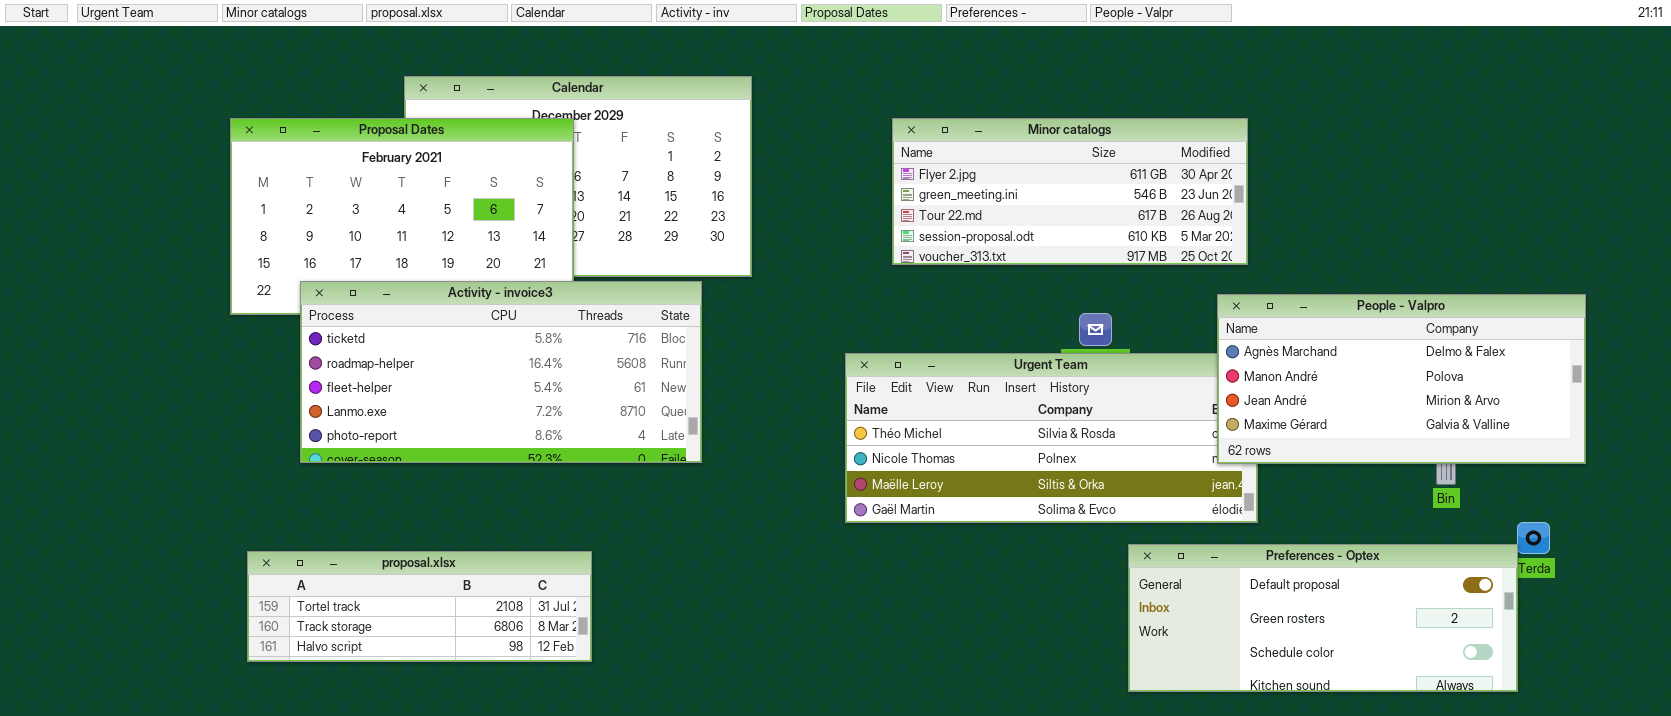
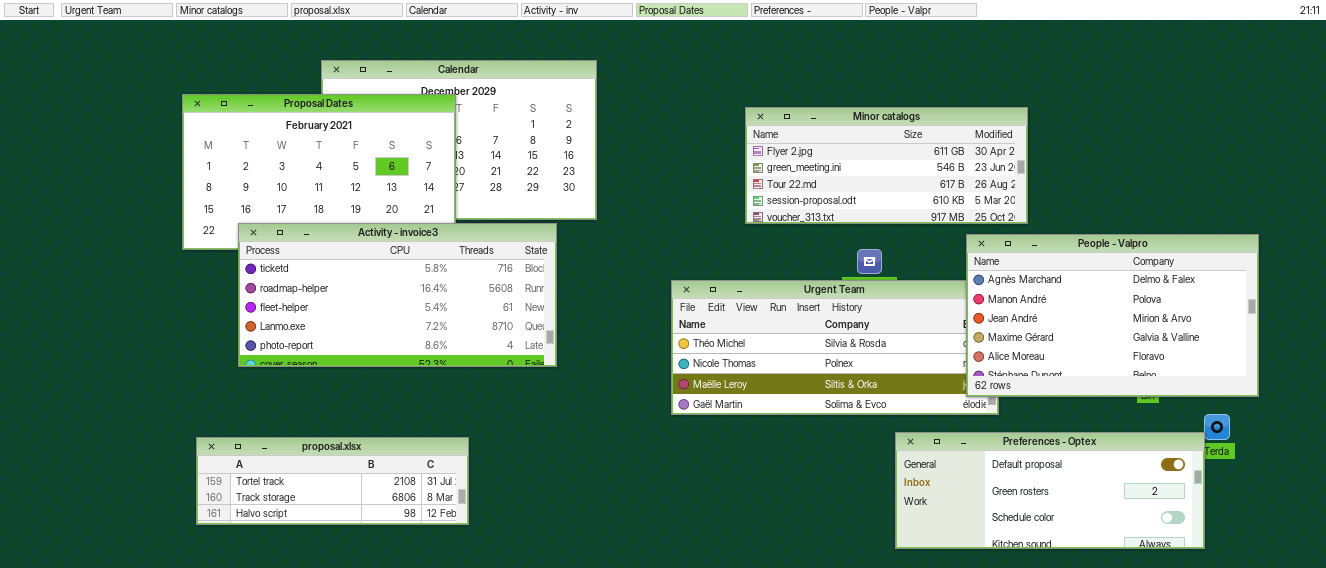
Minor catalogs: [892,118,1248,265] -> [745,107,1028,224], moved
People - Valpro: [1217,294,1586,464] -> [966,234,1259,397], resized

